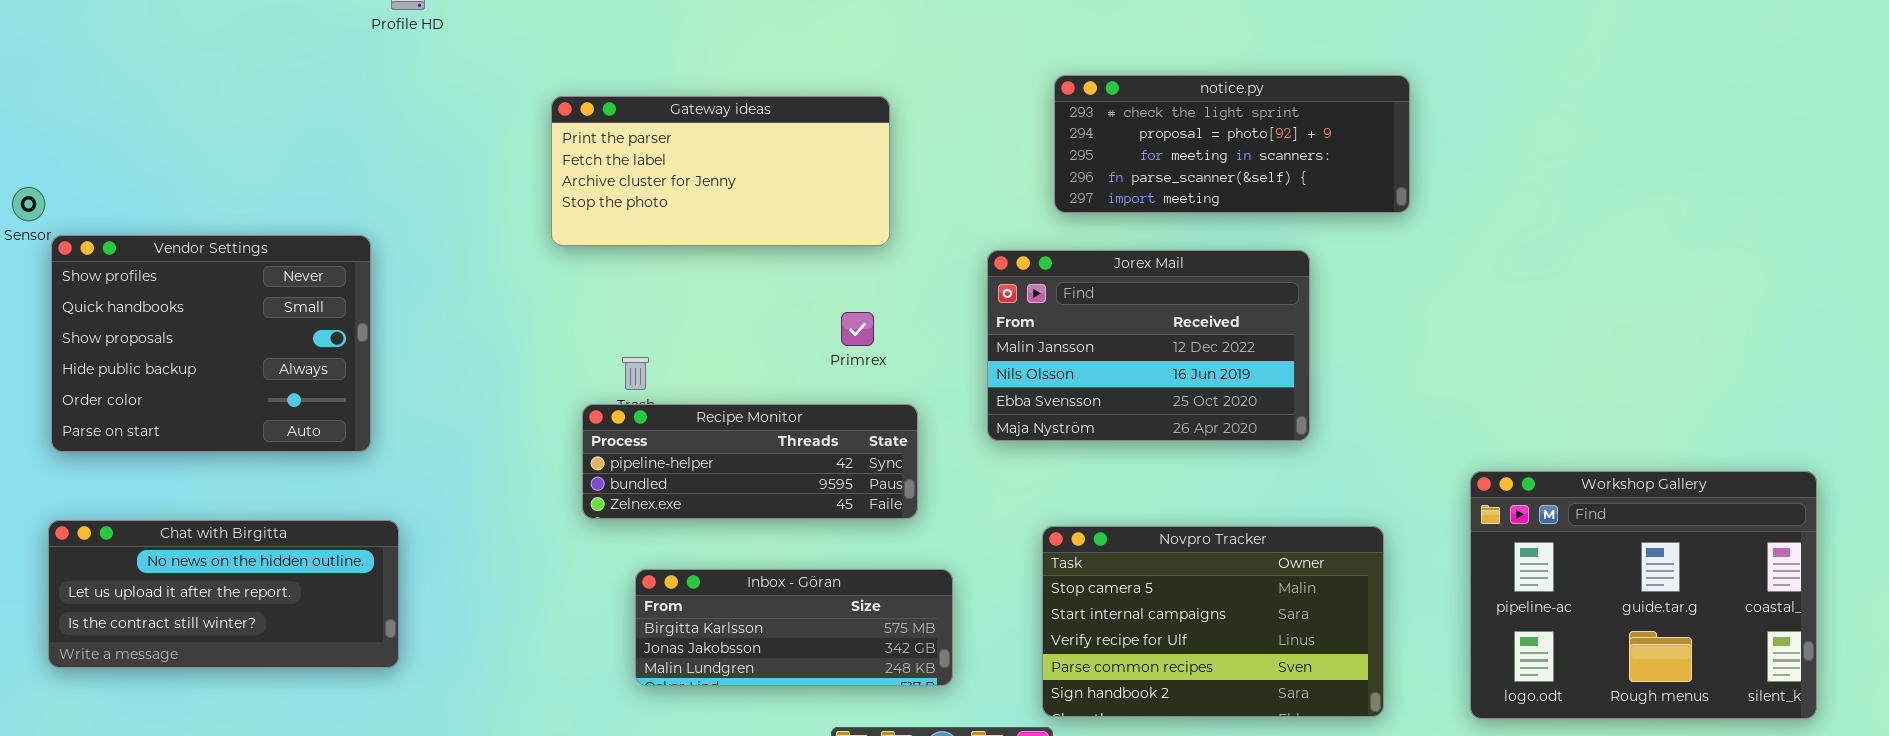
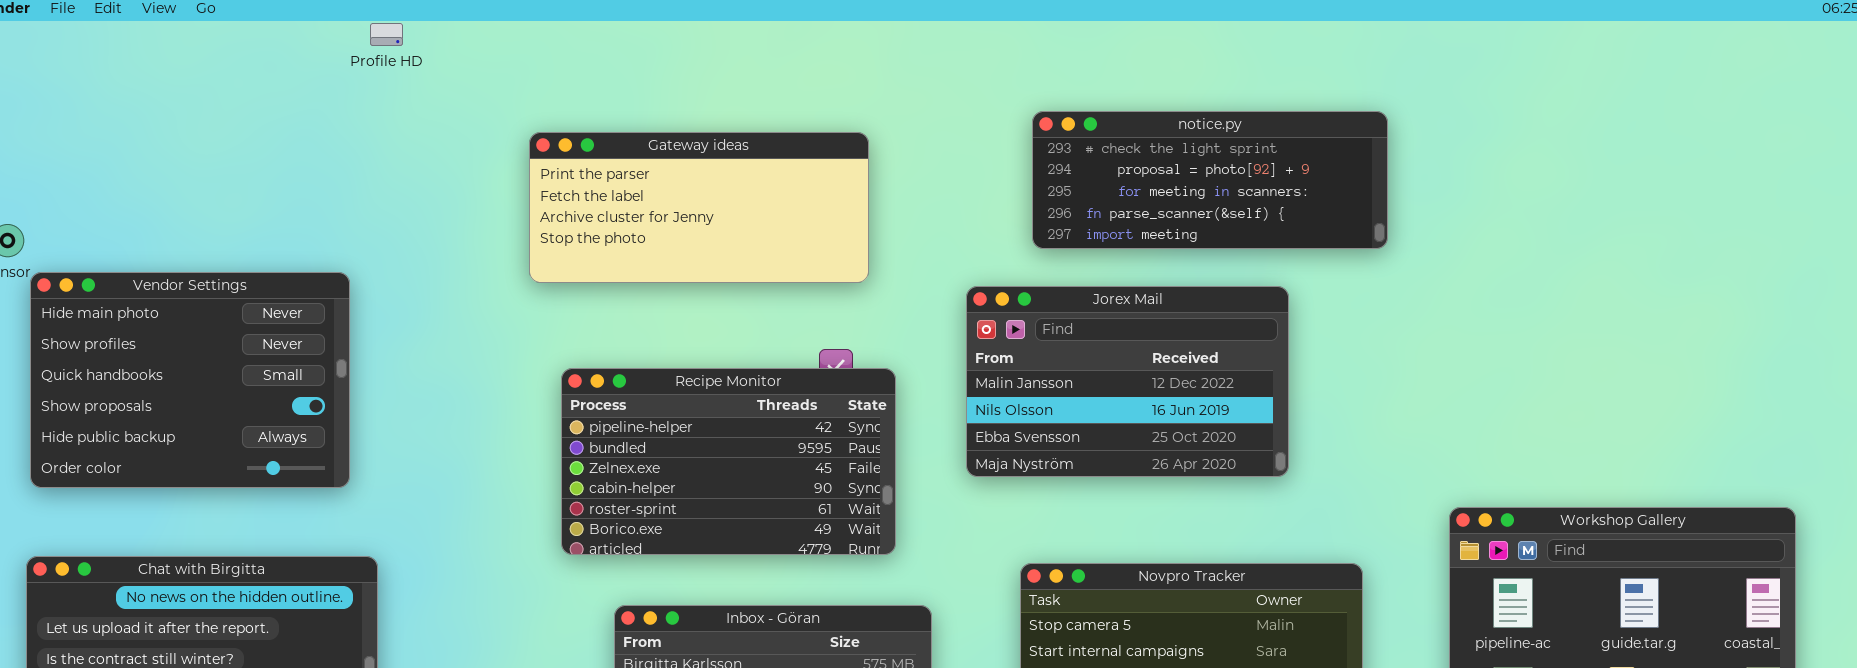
Vendor Settings: [51,235,371,452] -> [30,272,350,488], scrolled up 1 row
Recipe Monitor: [582,404,918,519] -> [561,368,896,555], resized

